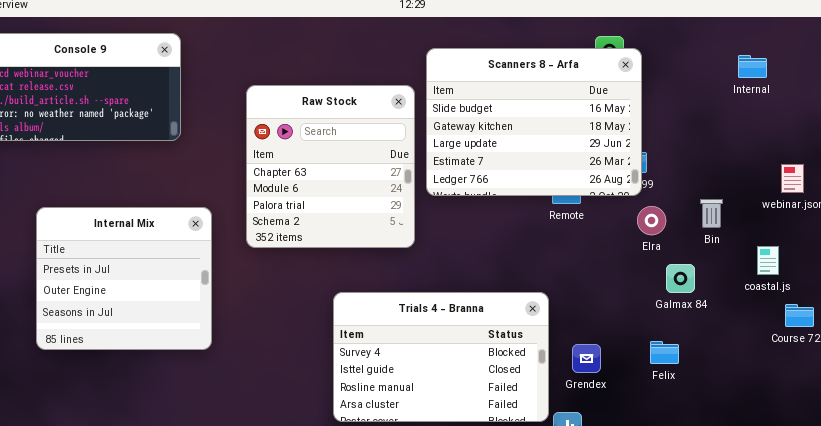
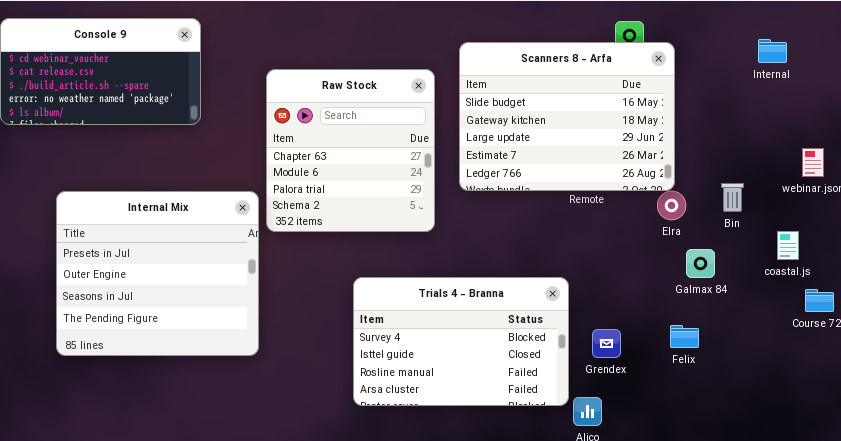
Scanners 8 - Arfa: [426,48,642,196] -> [459,42,675,191], moved
Internal Mix: [36,207,212,350] -> [56,191,259,356], resized

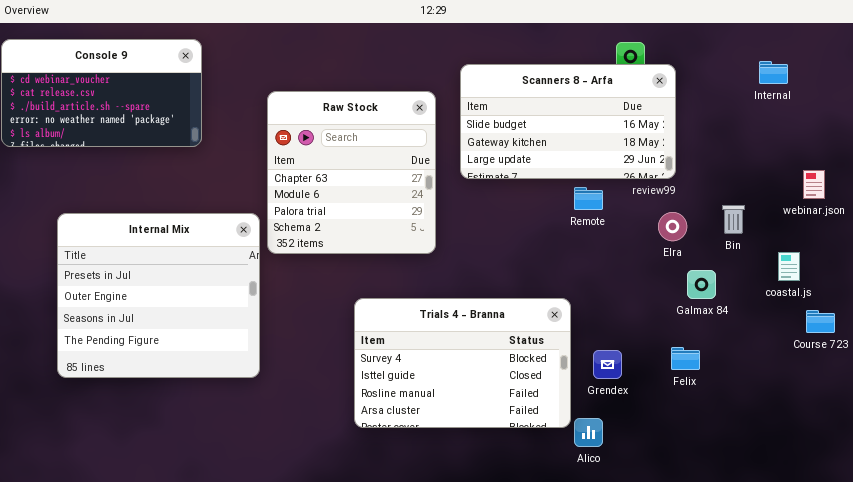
Scanners 8 - Arfa: [459,42,675,191] -> [460,64,676,179], resized

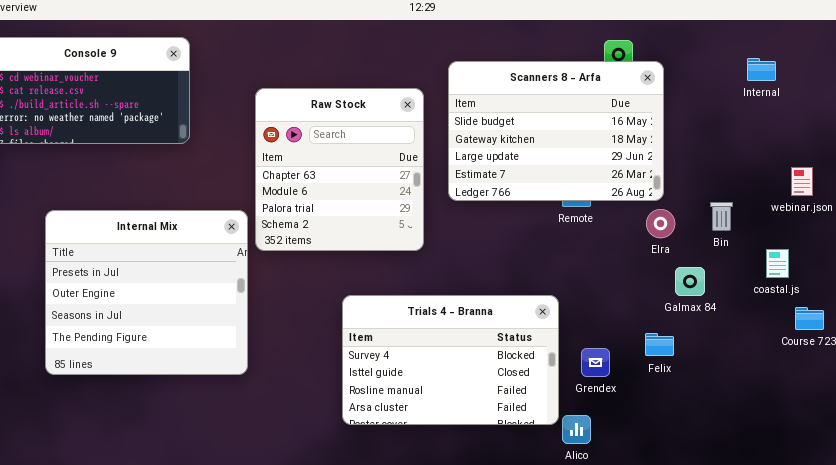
Scanners 8 - Arfa: [460,64,676,179] -> [448,61,664,201], resized
Felix: [671,347,700,370] -> [645,333,674,356], moved

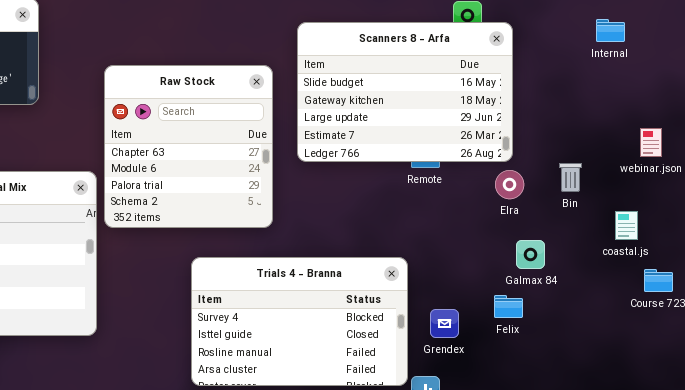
Raw Stock: [255,88,424,251] -> [104,65,273,228], moved
Galmax 84: [675,267,705,296] -> [516,240,545,269], moved

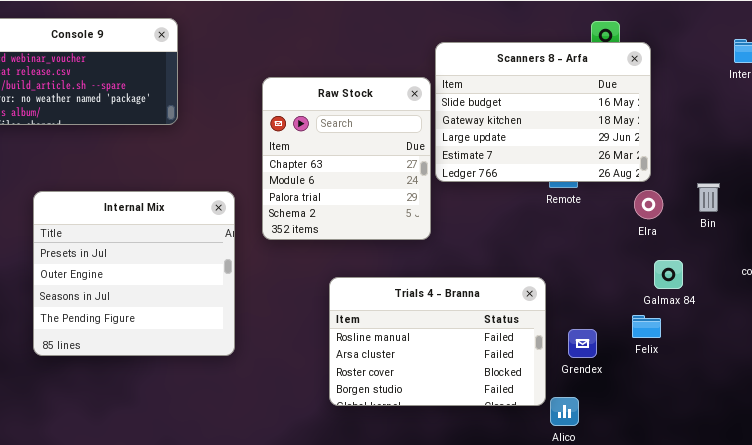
Raw Stock: [104,65,273,228] -> [262,77,431,240], moved
Trials 4 - Branna: [191,257,408,386] -> [329,277,546,406], scrolled down 2 rows

